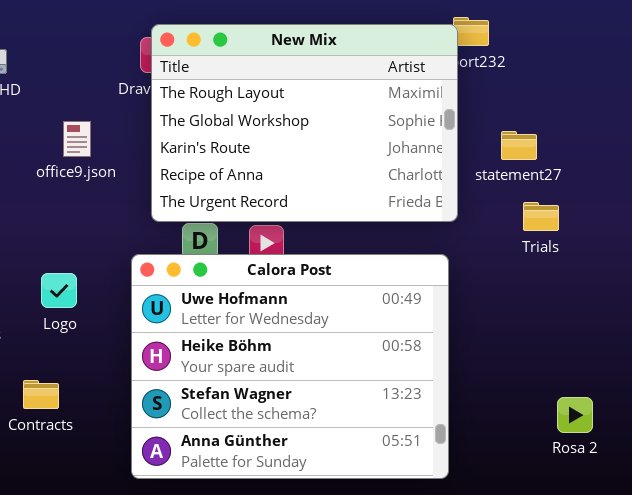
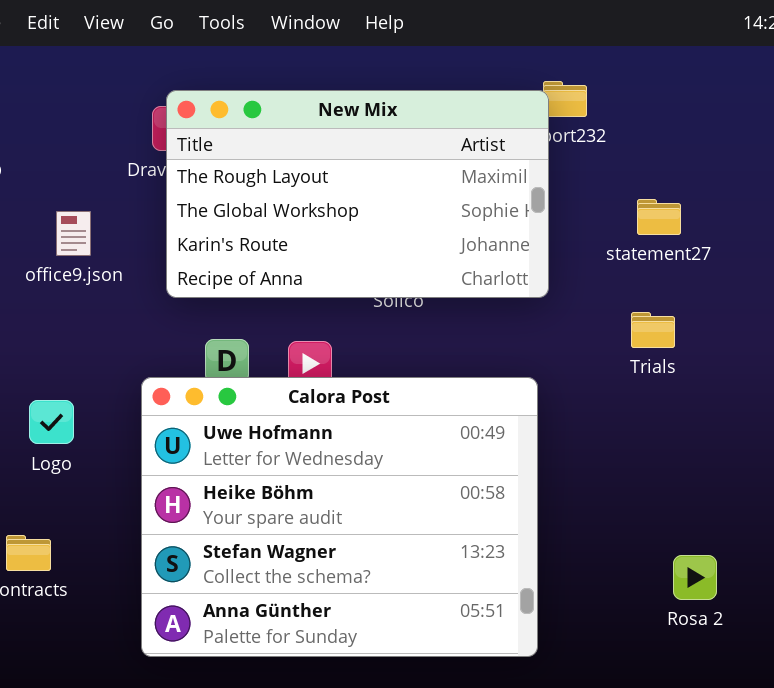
New Mix: [151,24,458,222] -> [166,90,549,298], resized
statement27: [501,131,537,160] -> [637,199,681,235], moved

